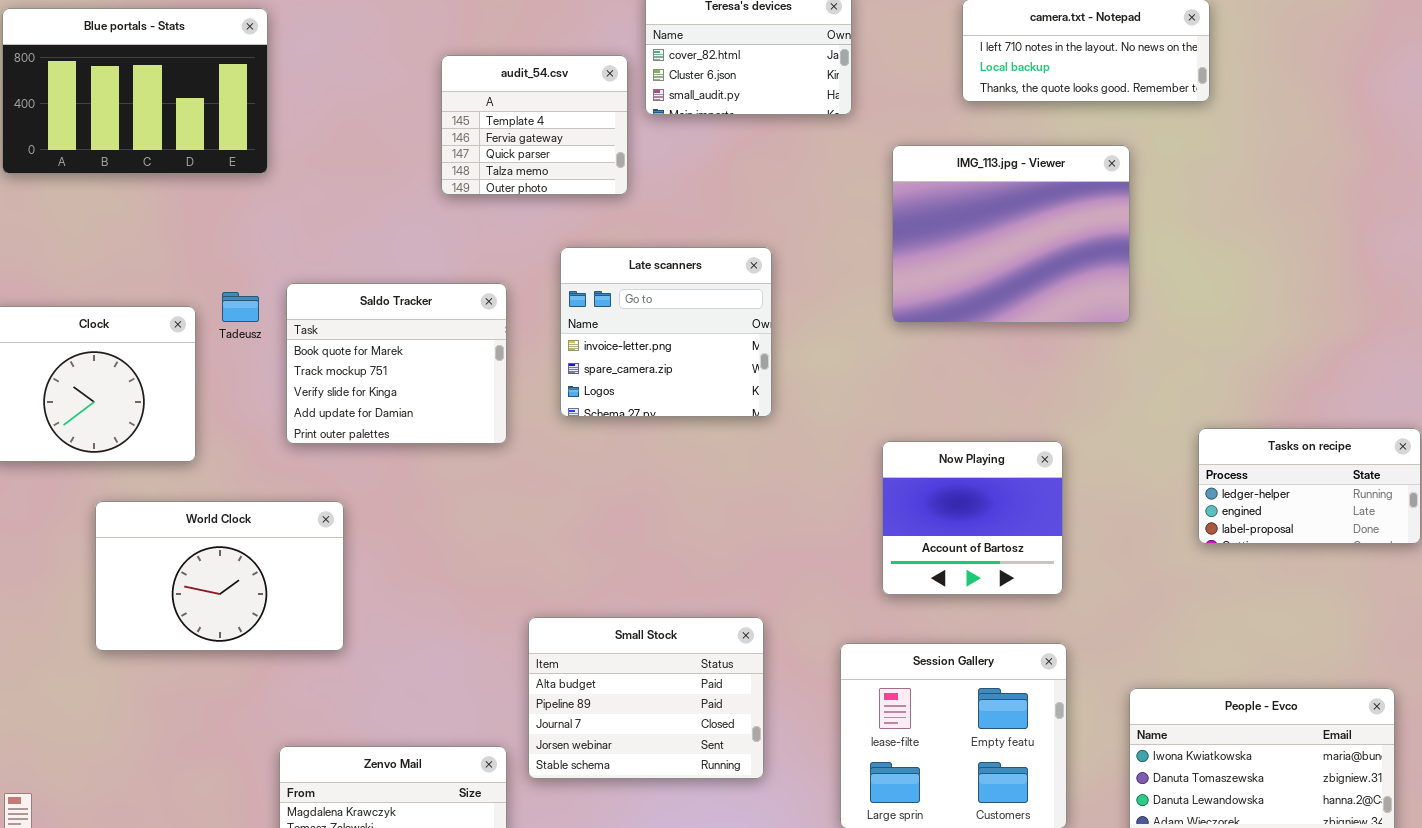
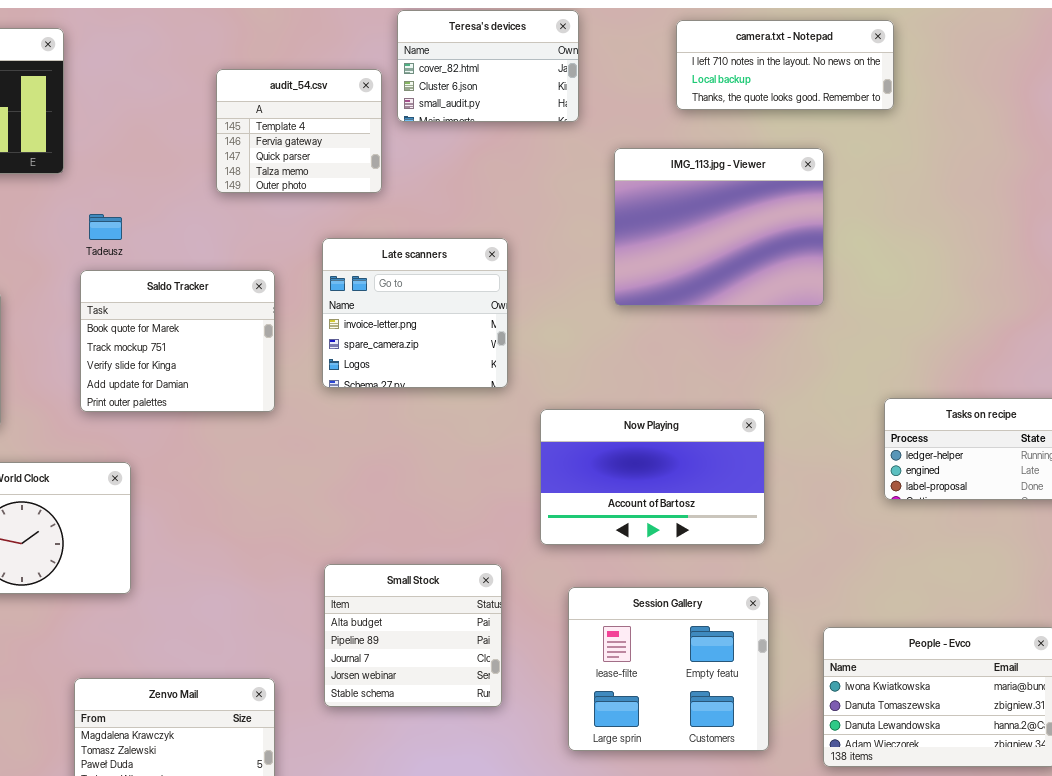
Tadeusz: [222,292,259,322] -> [89,214,122,240], moved
Now Playing: [882,441,1063,595] -> [540,409,765,545], resized
Small Stock: [528,617,764,779] -> [324,564,502,707], resized

